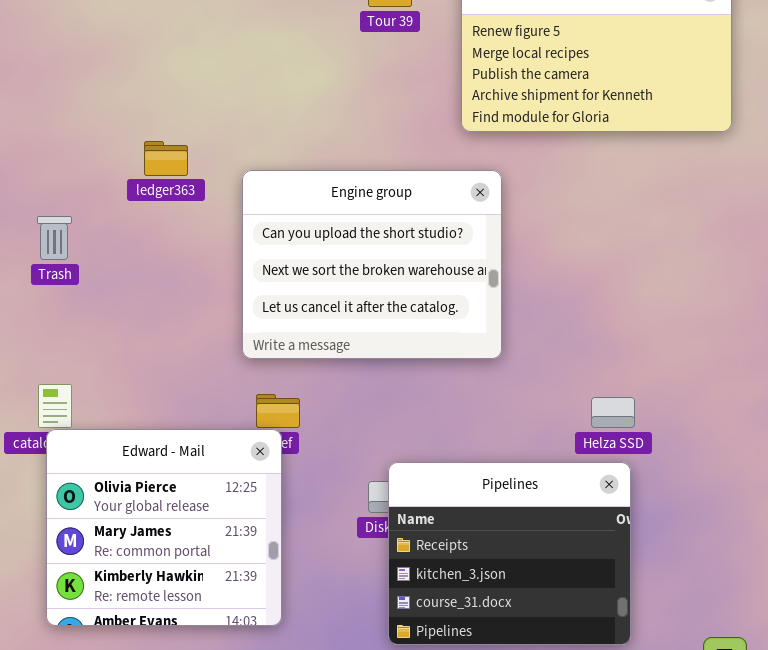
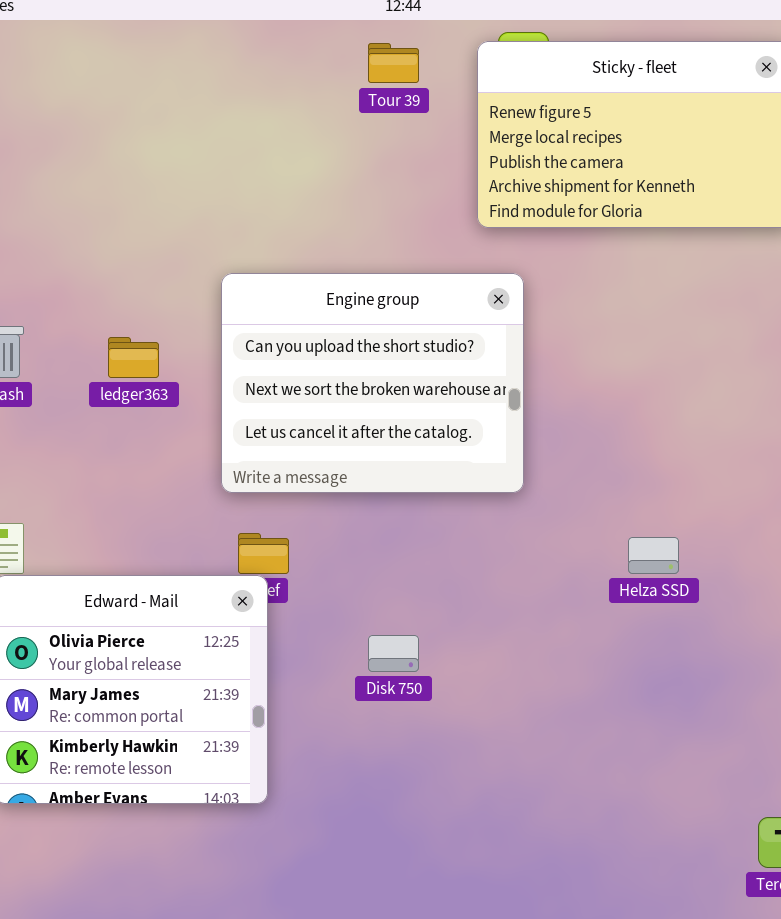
ledger363: [144,141,188,176] -> [108,337,159,378], moved
Pipelines: [388,462,631,645] -> none, closed

